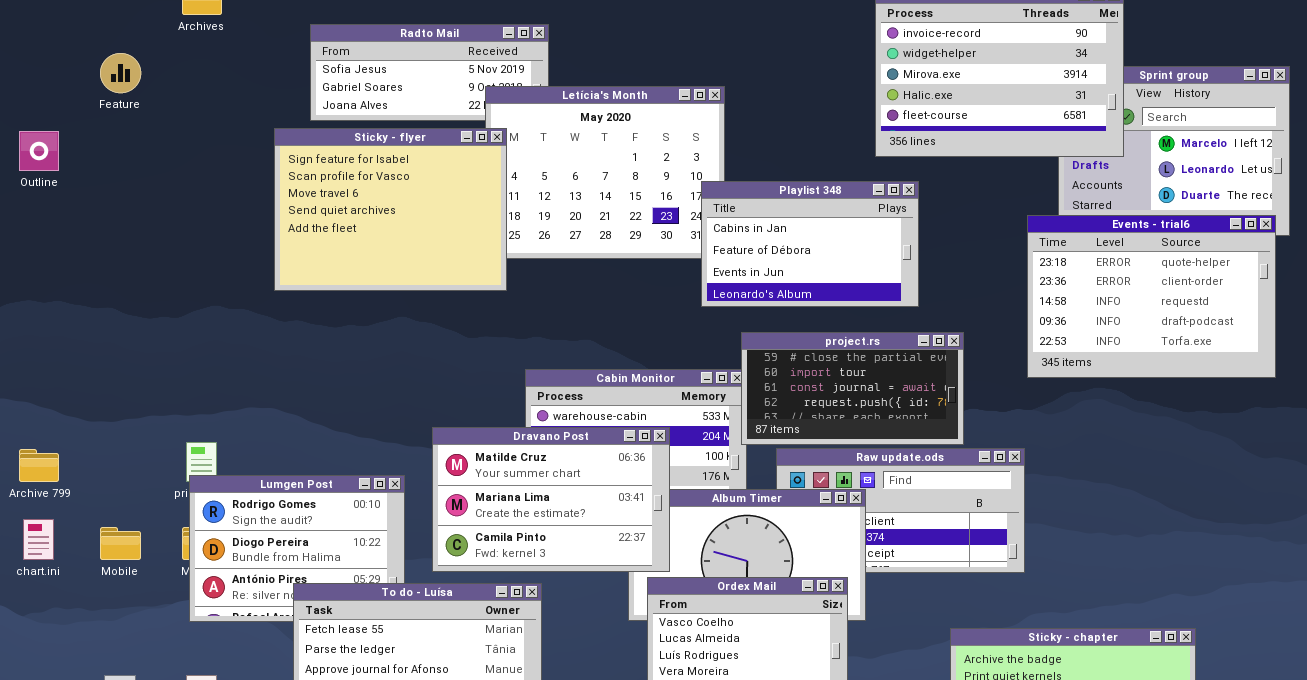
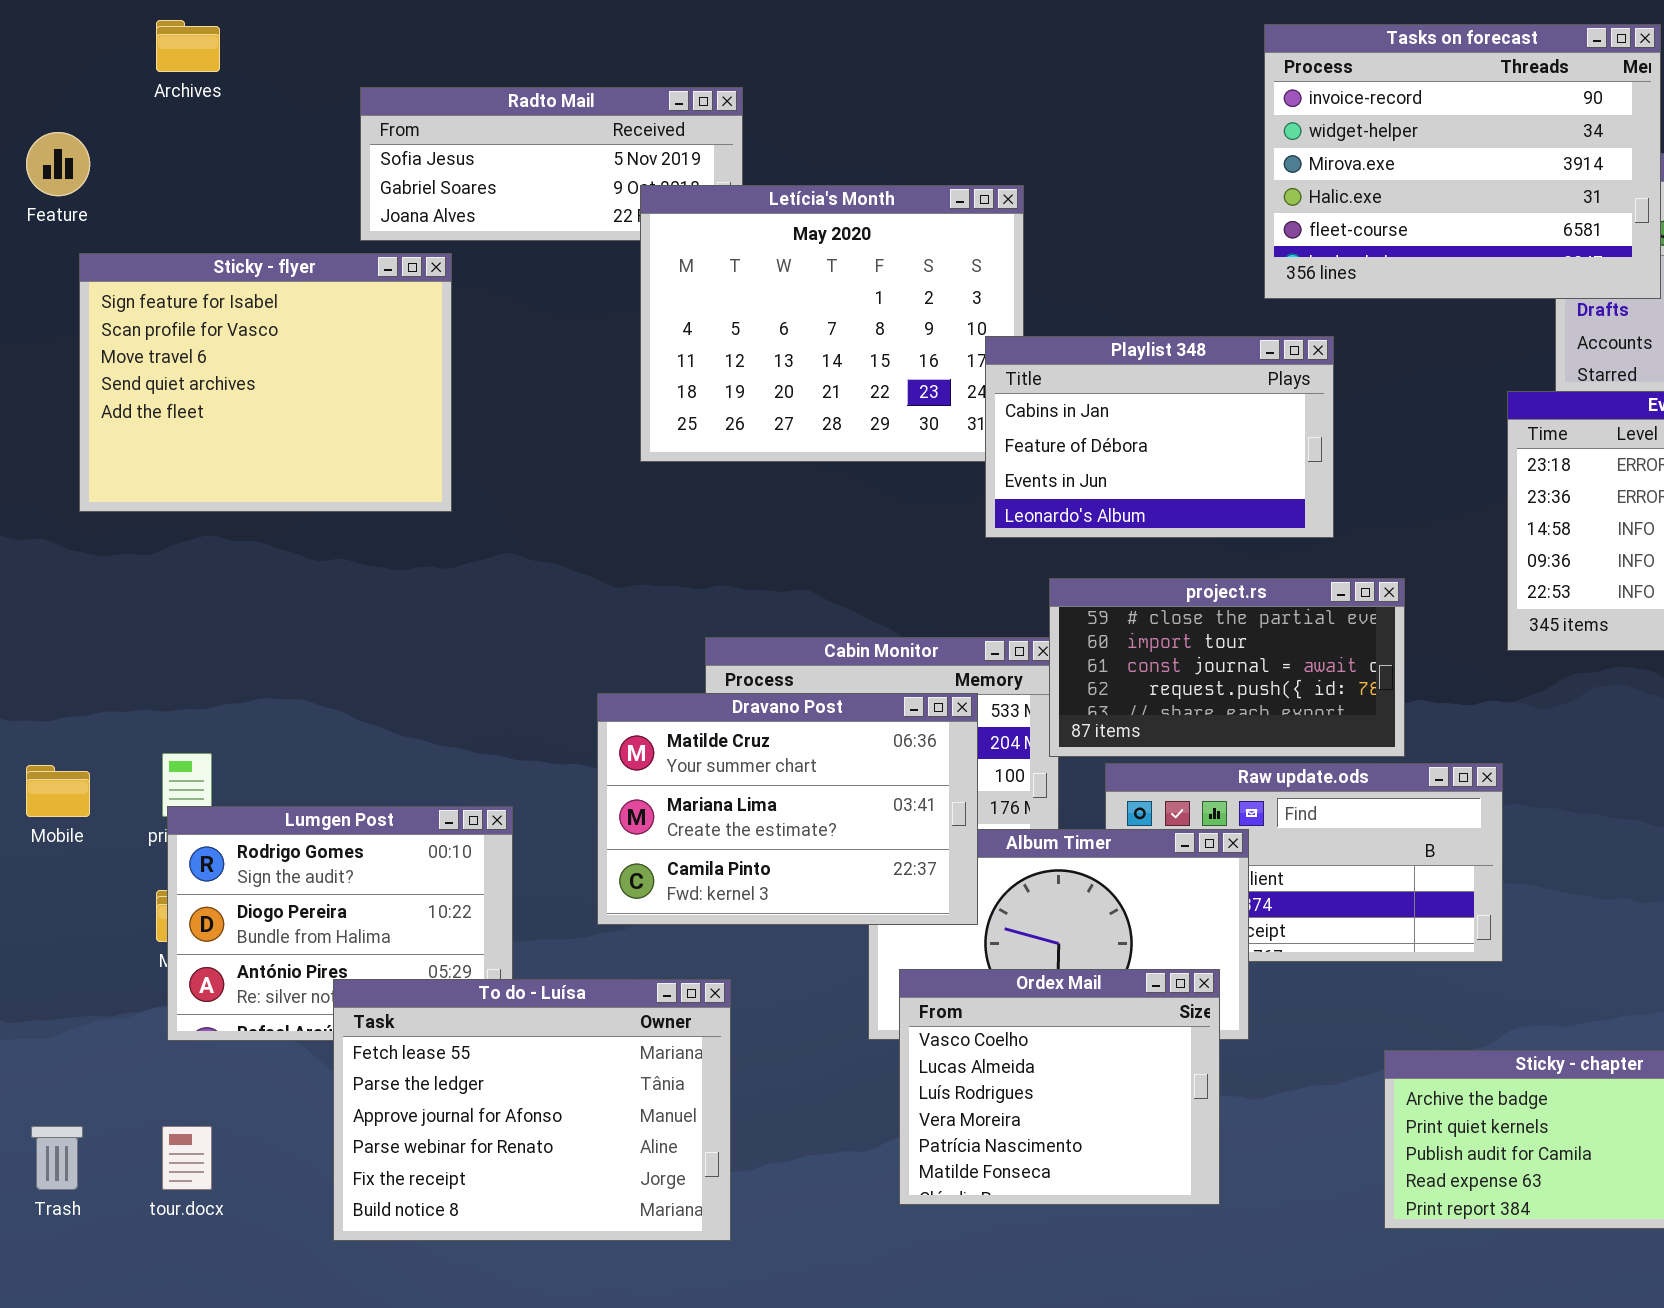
Sticky - flyer: [274,128,507,291] -> [79,253,452,512], moved
Dravano Post: [432,427,670,572] -> [597,693,978,925], moved
Mobile: [100,527,141,560] -> [26,765,90,817], moved

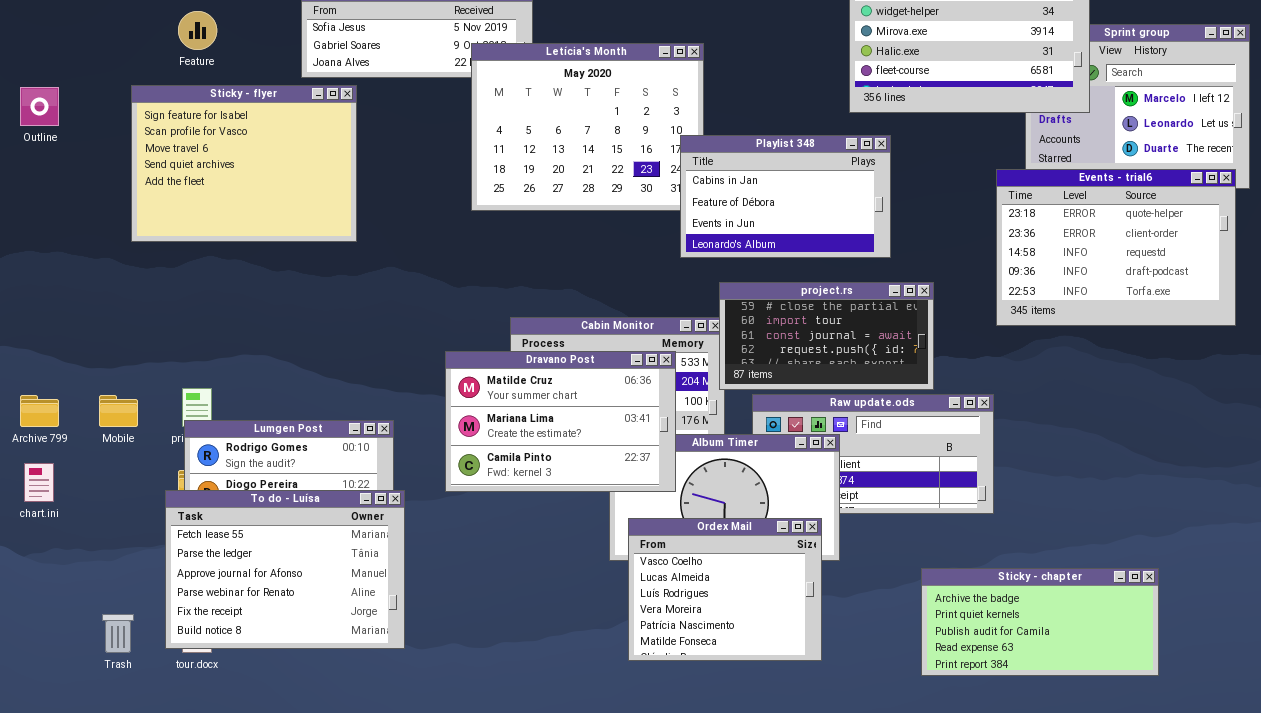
Feature: [26,132,90,196] -> [178,11,217,50], moved
To do - Luísa: [333,979,731,1241] -> [165,490,405,649], moved

